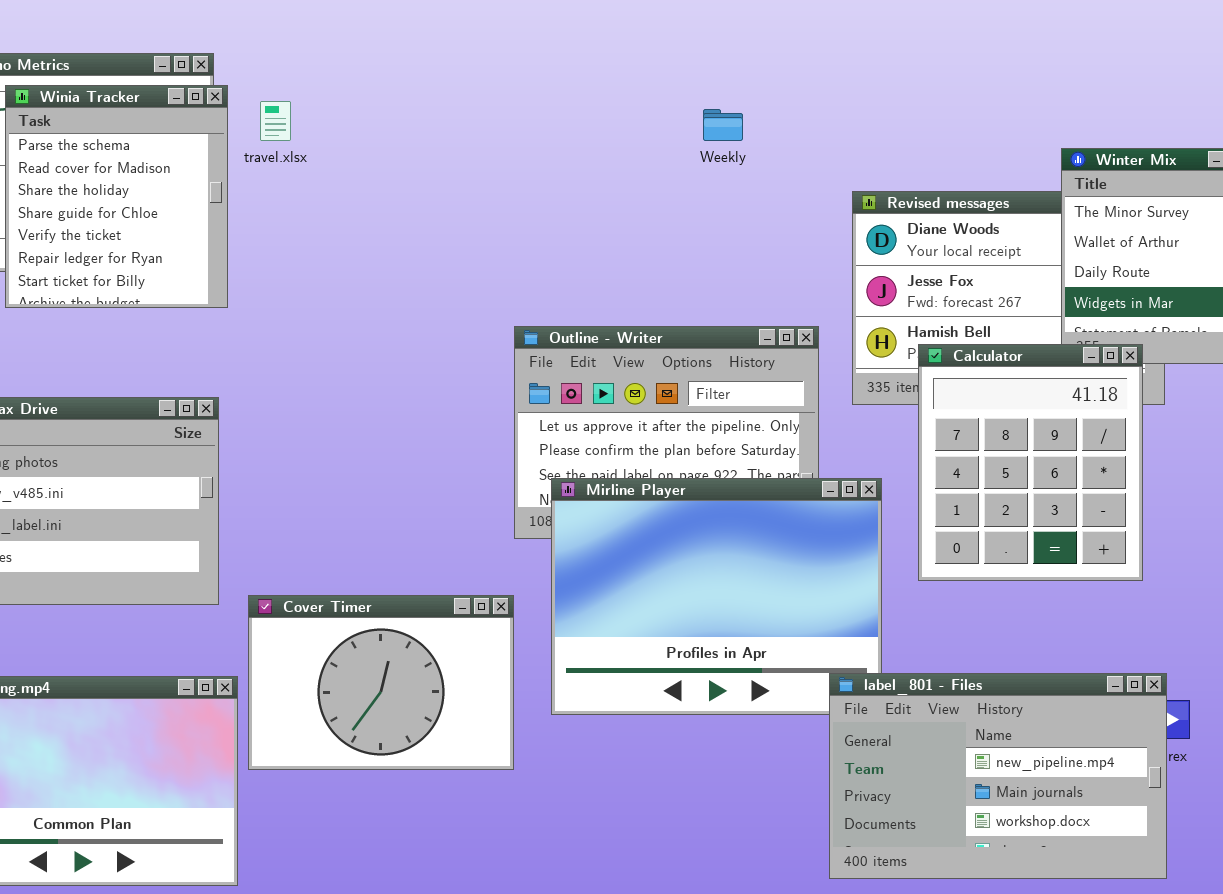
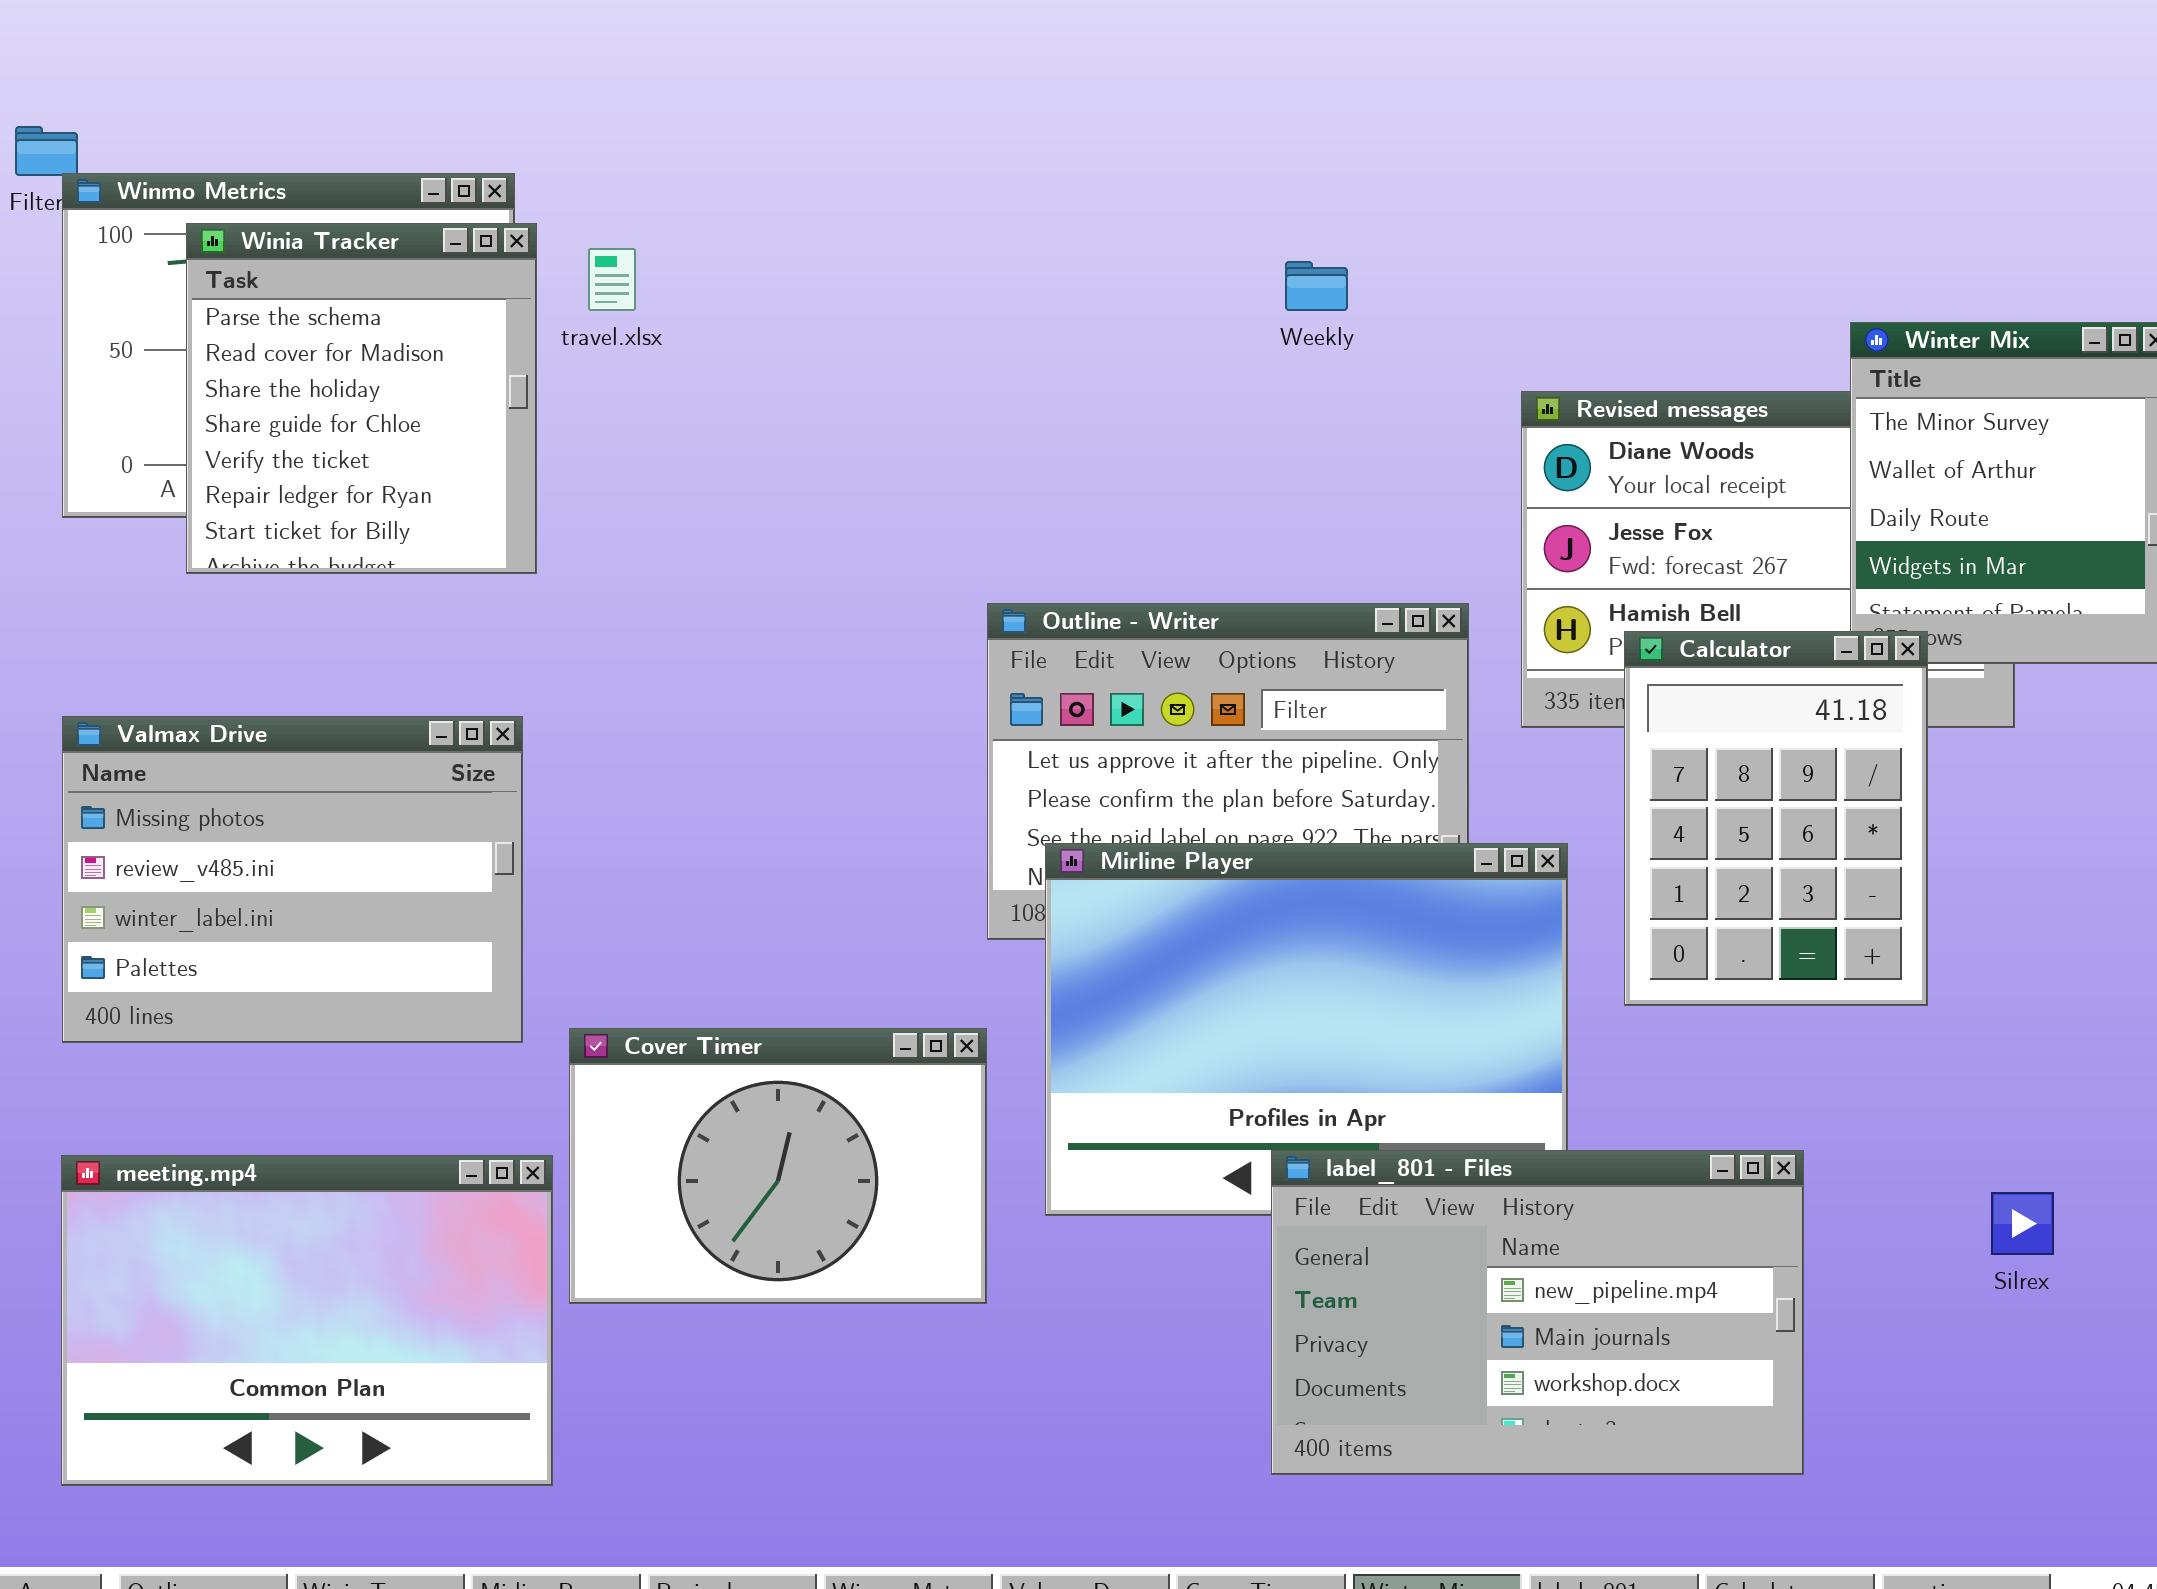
Calculator: [918,344,1143,581] -> [1624,631,1928,1006], resized
label_801 - Files: [829,673,1167,879] -> [1271,1150,1804,1475], moved

